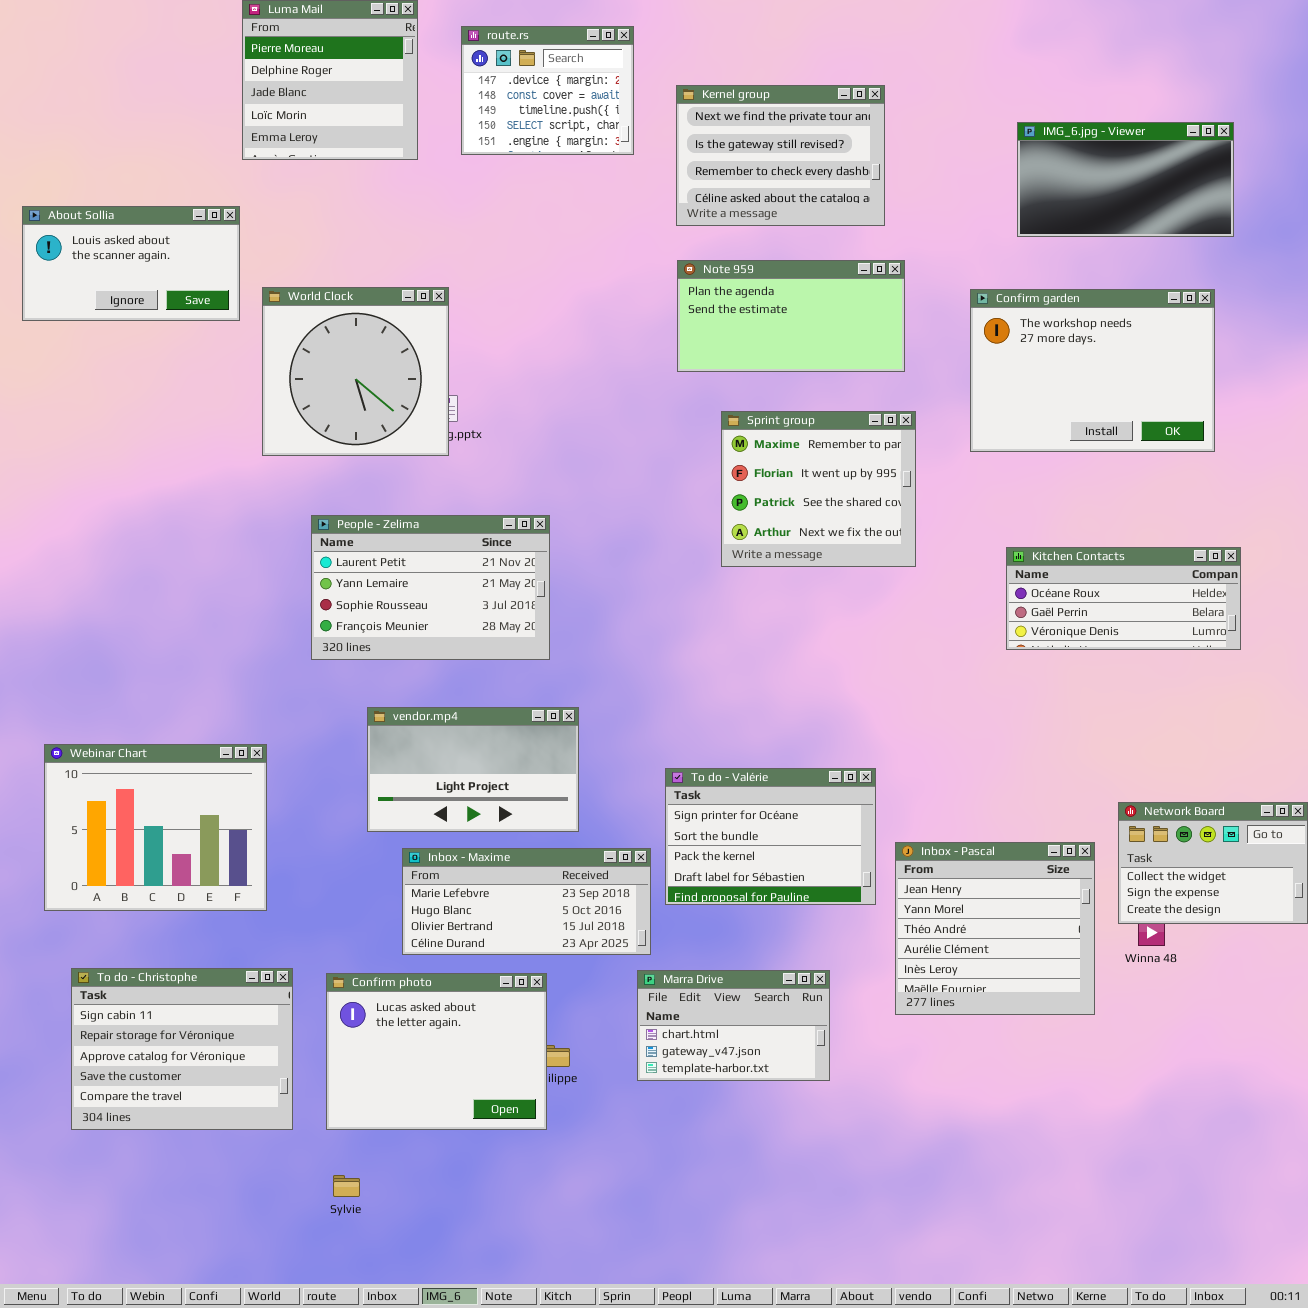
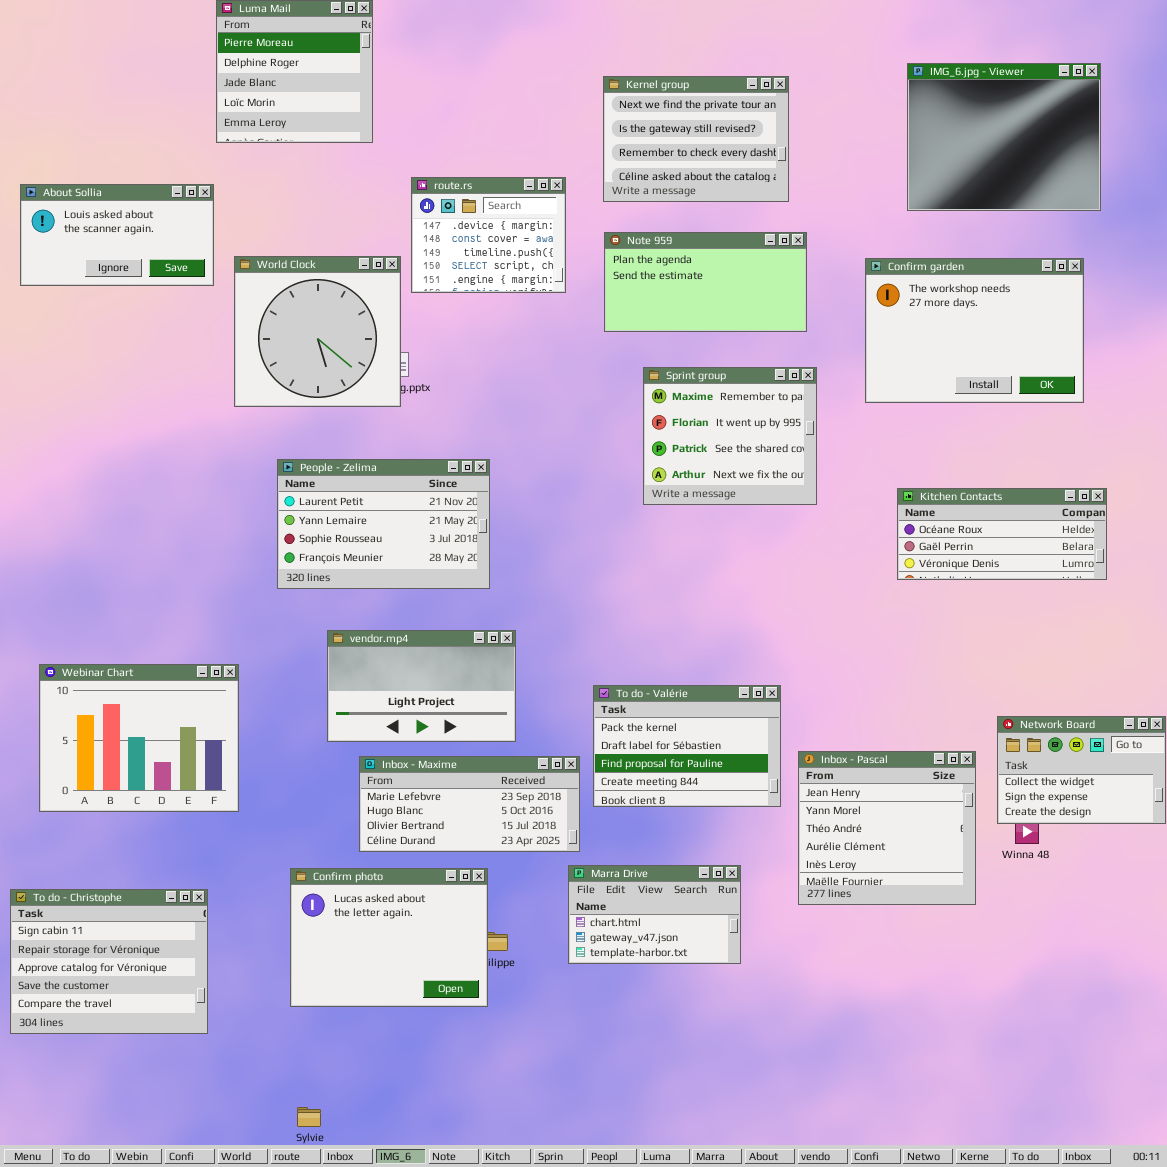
route.rs: [461,26,634,155] -> [411,177,566,293], moved
IMG_6.jpg - Viewer: [1017,122,1234,237] -> [907,63,1101,211], resized
To do - Valérie: [665,768,876,905] -> [593,685,781,807], scrolled down 2 rows
To do - Christophe: [71,968,293,1130] -> [10,889,208,1034], moved
Sylvie: [333,1175,360,1197] -> [297,1107,321,1127], moved

